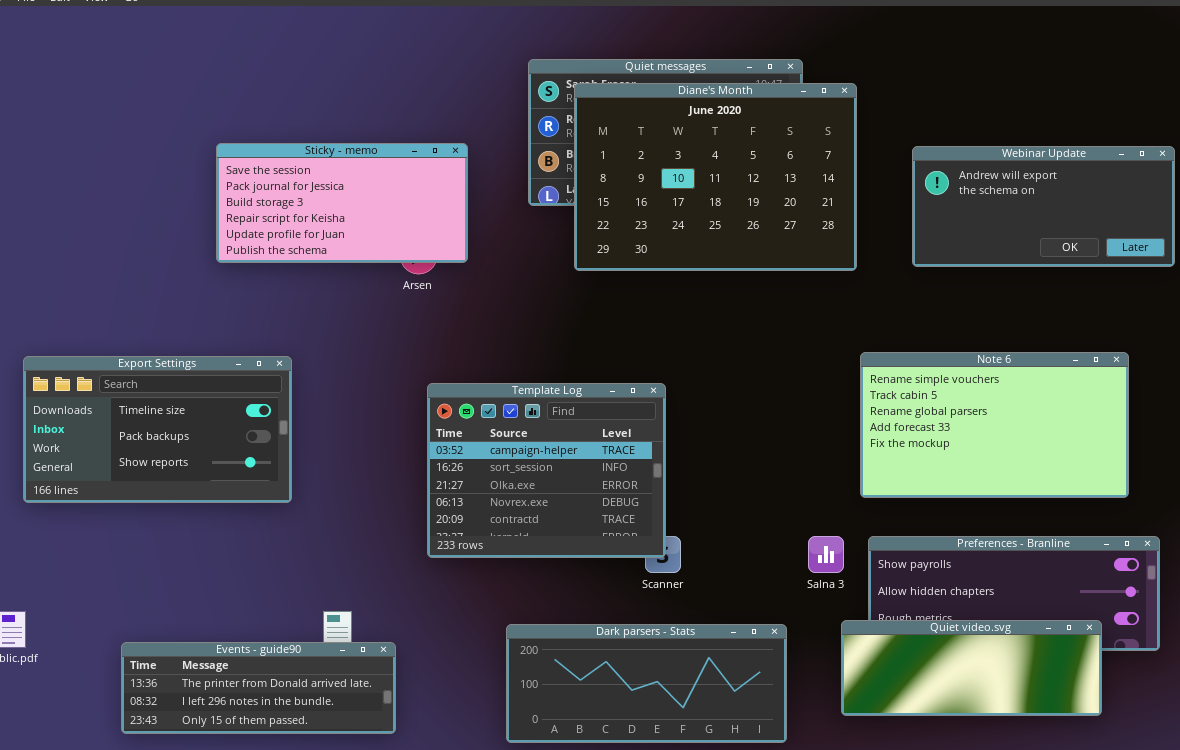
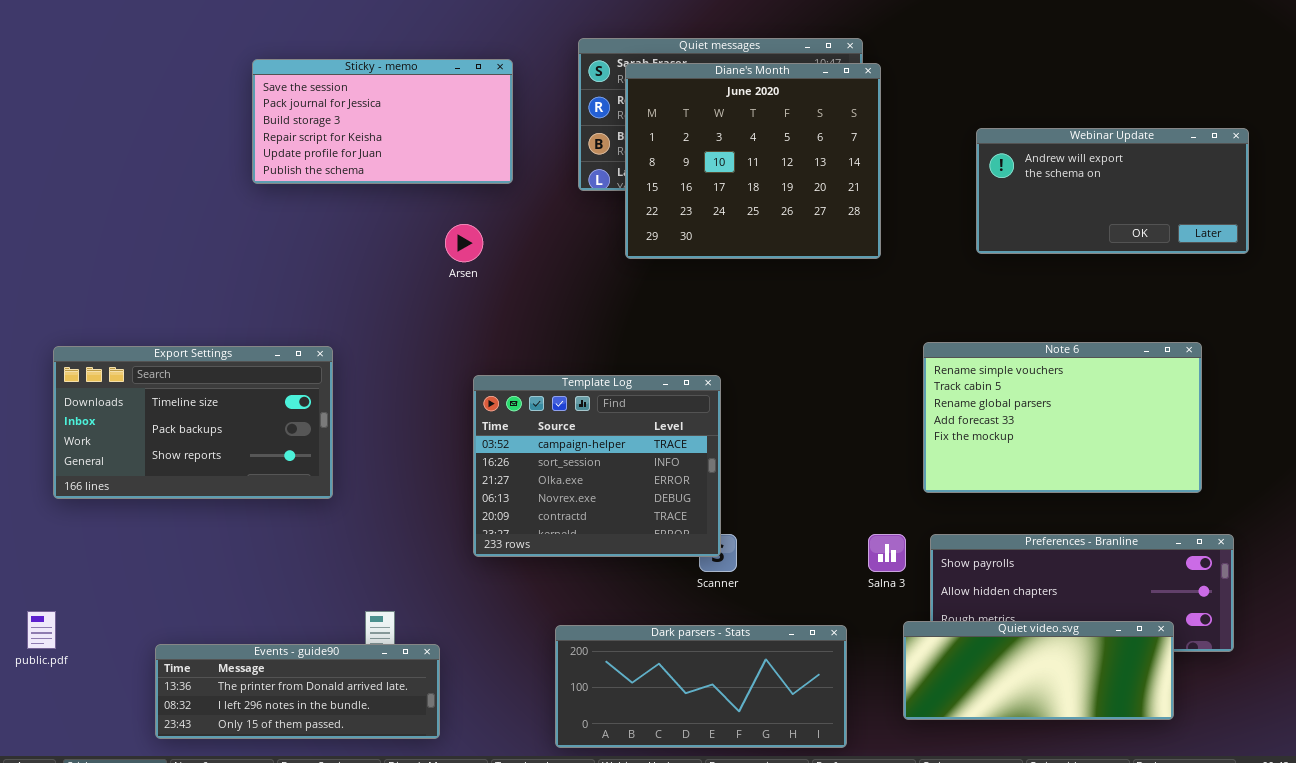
Diane's Month: [574,83,857,271] -> [625,63,881,259], resized
Sticky - memo: [216,143,468,263] -> [252,59,513,184], moved

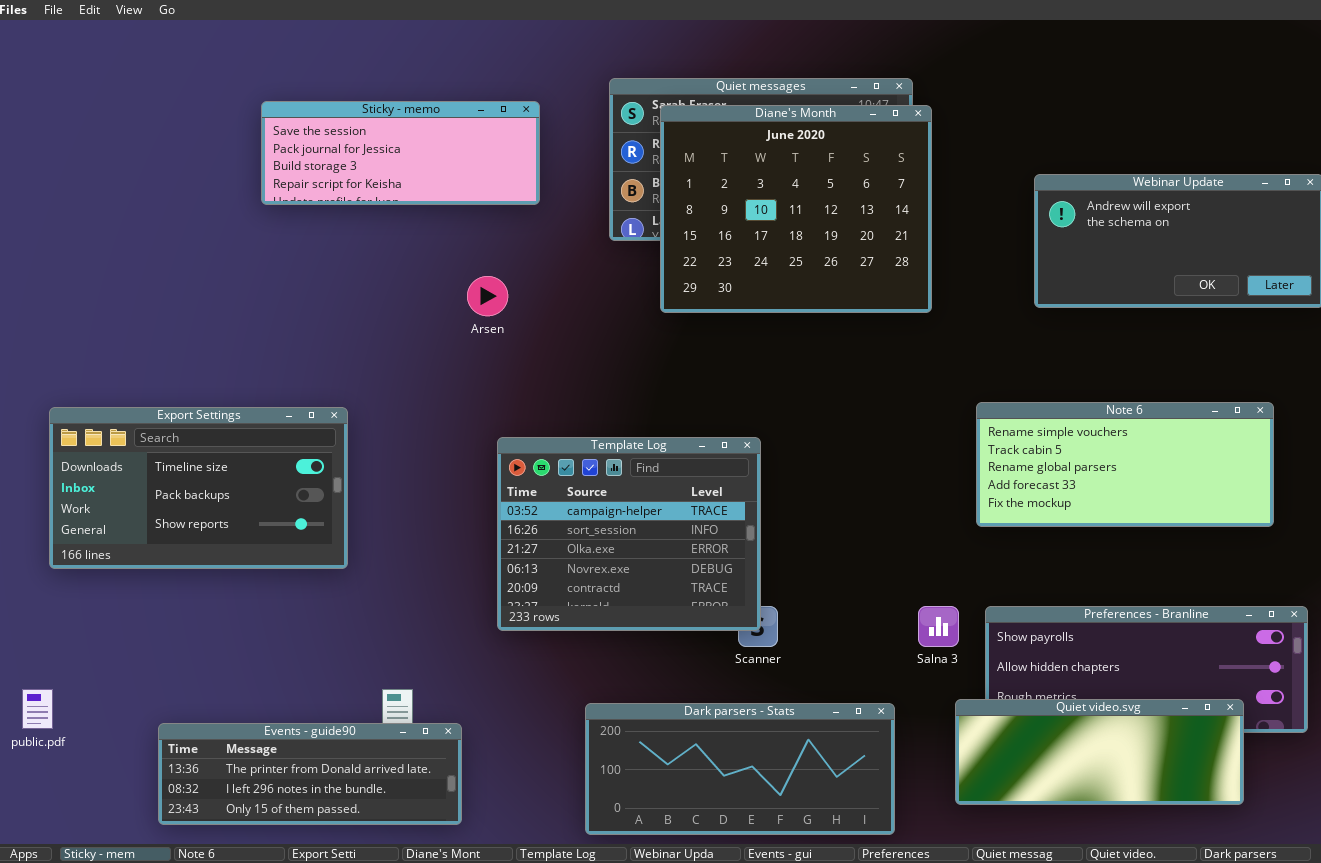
Sticky - memo: [252,59,513,184] -> [261,101,540,205], resized
Note 6: [923,342,1202,493] -> [976,402,1274,527], resized

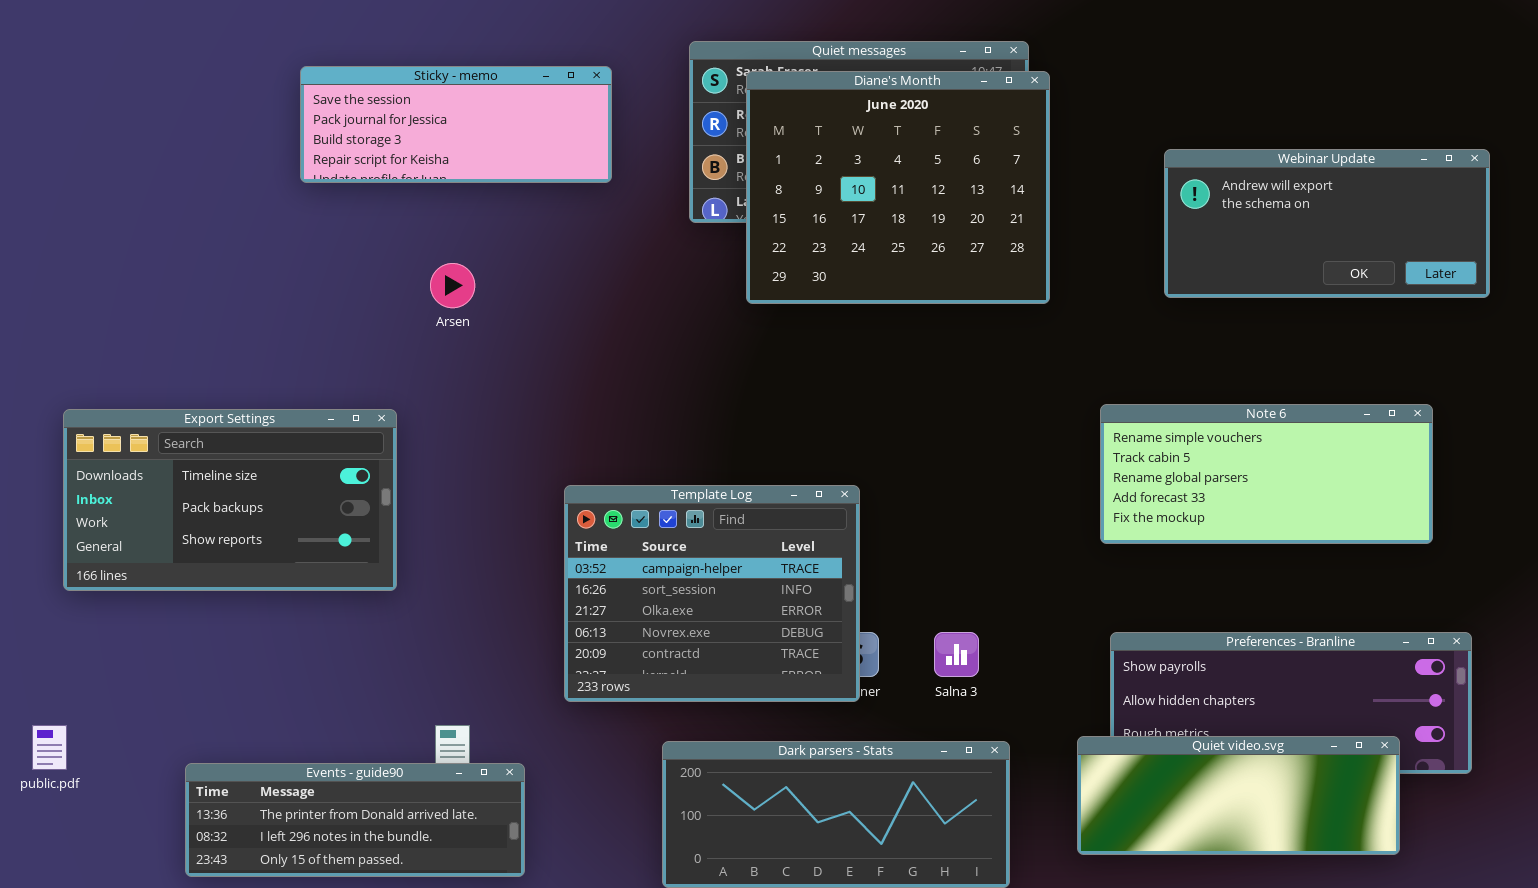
Arsen: [467,276,508,316] -> [430,263,475,308], moved
Template Log: [497,437,761,631] -> [564,485,860,702], moved
Salna 3: [918,606,959,647] -> [934,632,979,677], moved

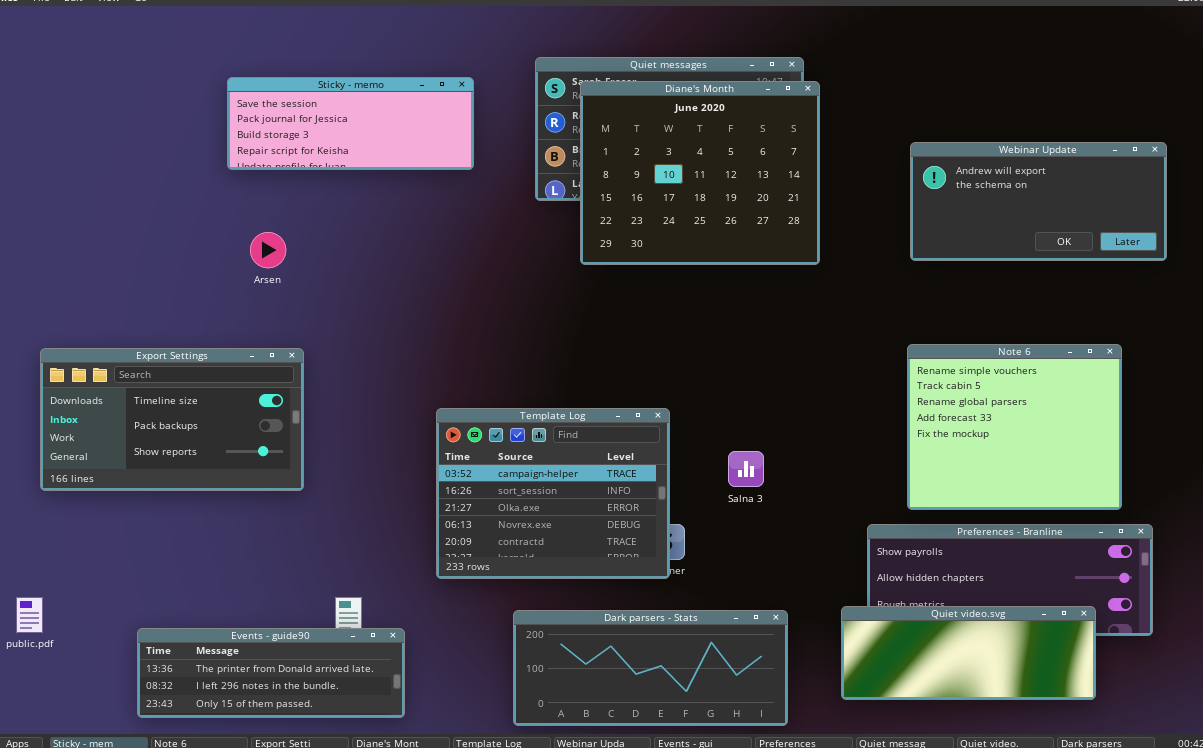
Arsen: [430,263,475,308] -> [250,232,286,268], moved
Note 6: [1100,404,1433,544] -> [907,344,1122,510], resized
Salna 3: [934,632,979,677] -> [728,451,764,487], moved

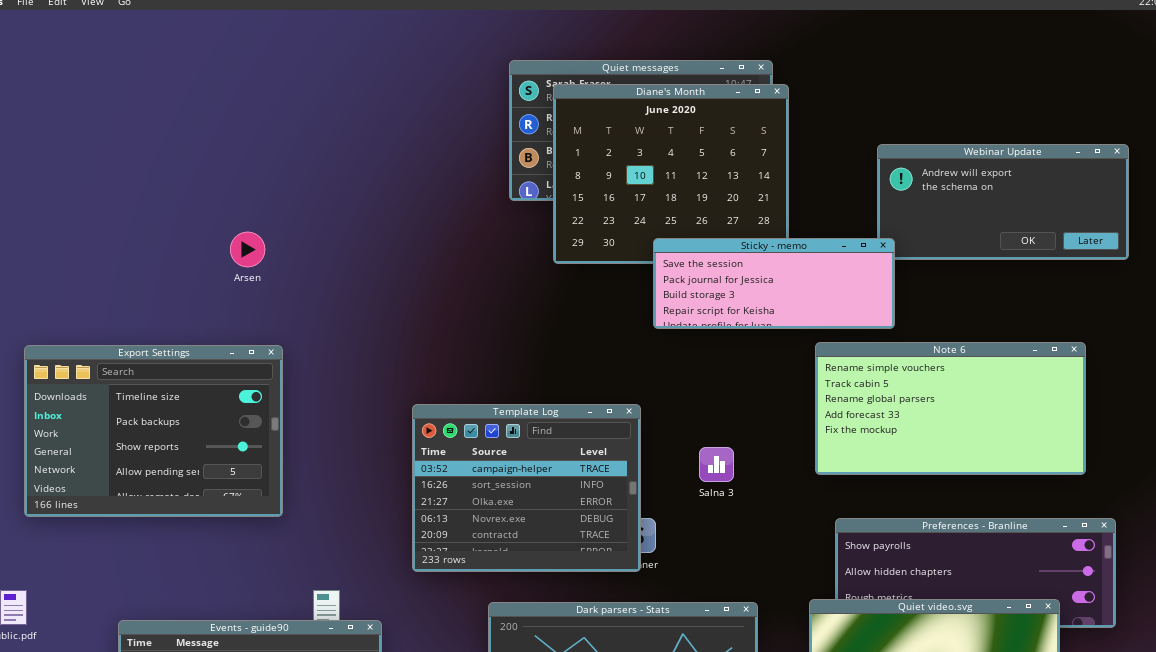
Sticky - memo: [227,77,474,170] -> [653,238,895,329], moved
Note 6: [907,344,1122,510] -> [815,342,1086,475], resized
Export Settings: [40,348,304,491] -> [24,345,283,517], resized

